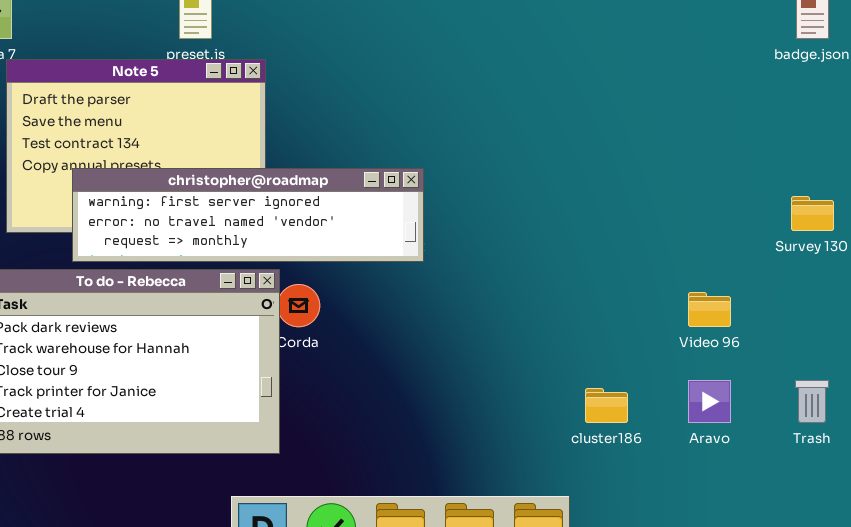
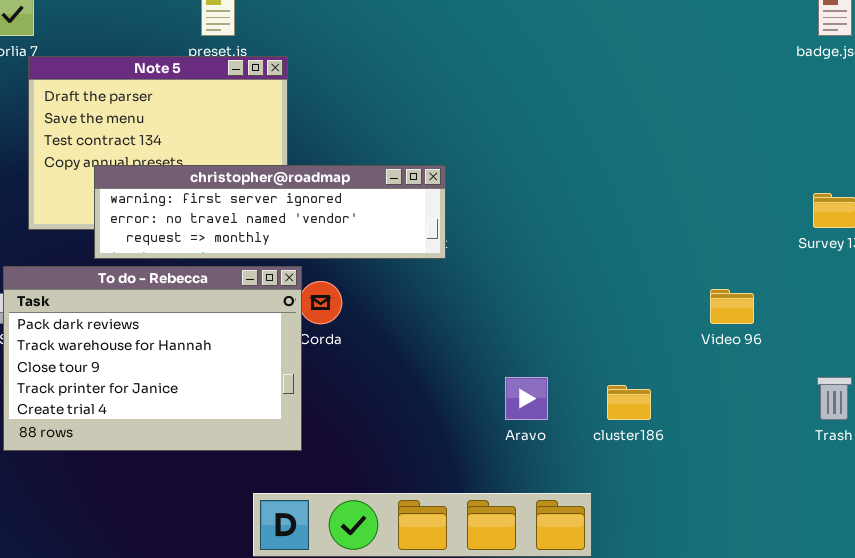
Aravo: [688,380,731,423] -> [505,377,548,420], moved

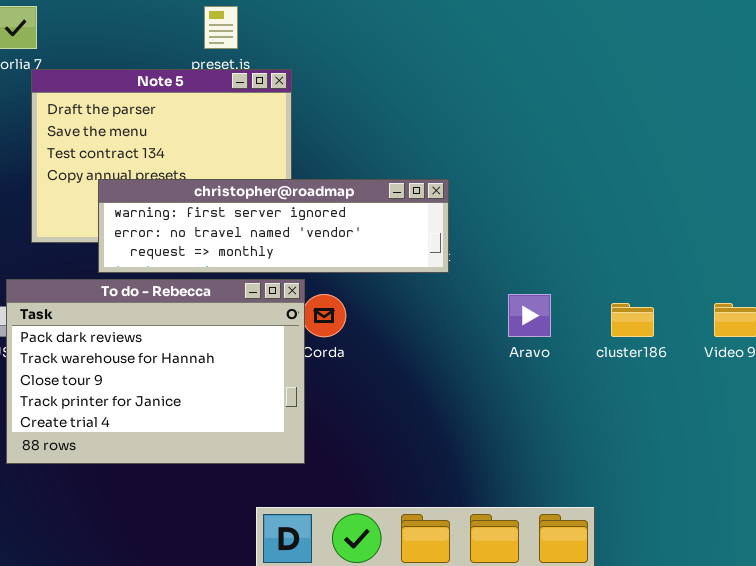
Aravo: [505,377,548,420] -> [508,294,551,337], moved
cluster186: [607,385,651,420] -> [611,303,654,337], moved

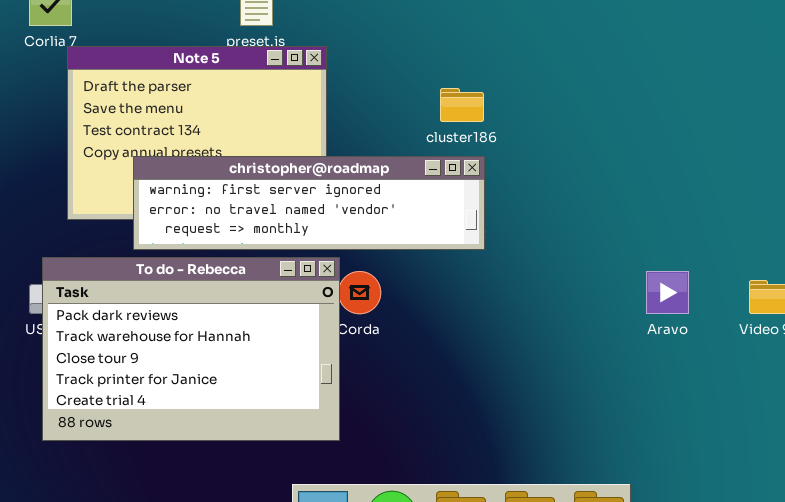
Aravo: [508,294,551,337] -> [646,271,689,314], moved
cluster186: [611,303,654,337] -> [440,88,484,122], moved

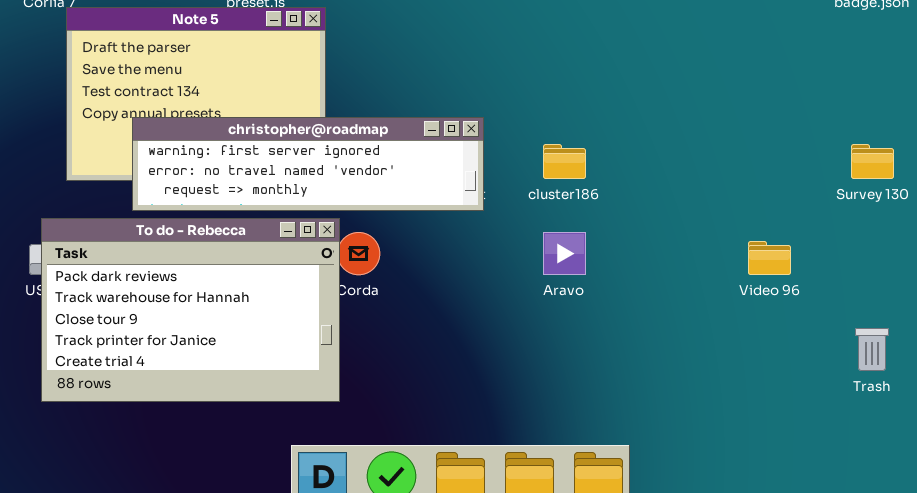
cluster186: [440,88,484,122] -> [543,144,586,179], moved
Aravo: [646,271,689,314] -> [543,232,586,275], moved

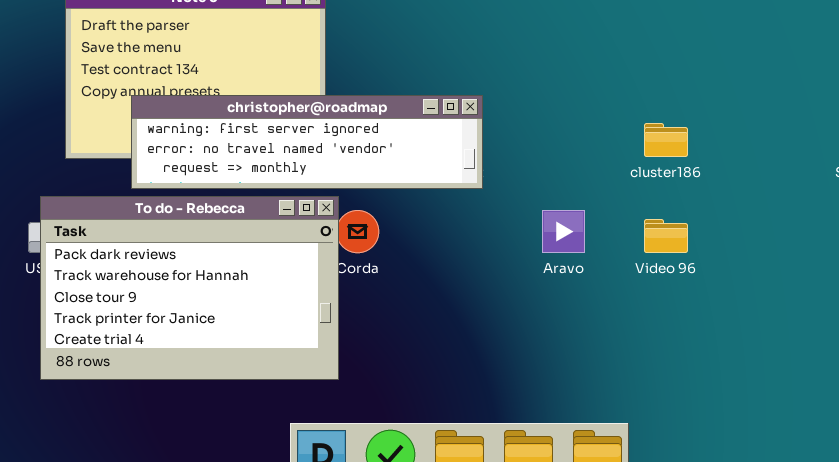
cluster186: [543,144,586,179] -> [644,123,688,157], moved
Video 96: [748,241,791,275] -> [644,219,688,253], moved

